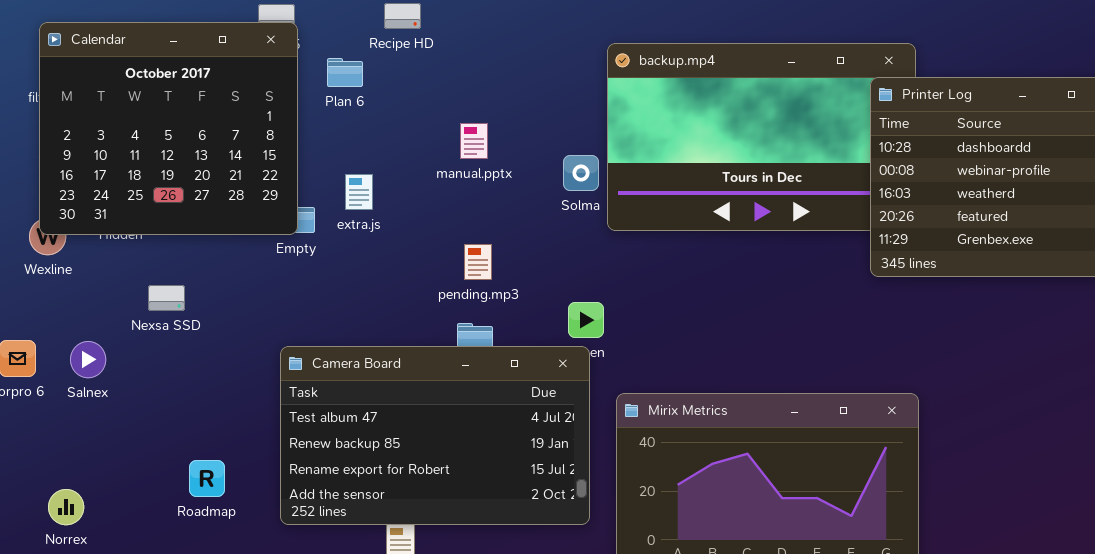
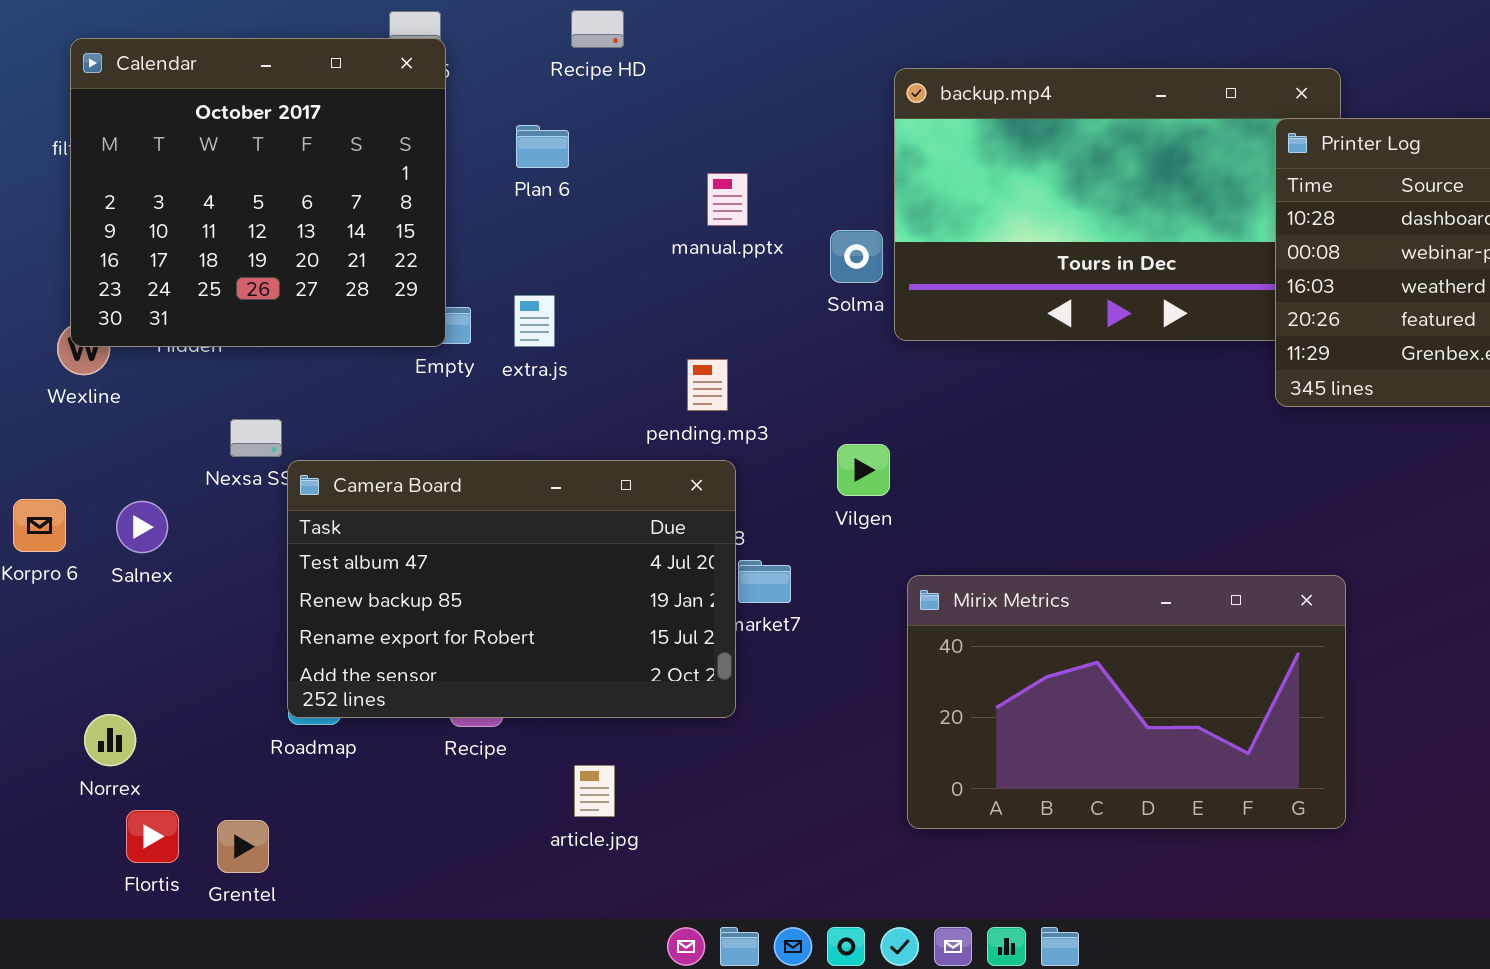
Plan 6: [327,58,363,87] -> [516,125,569,168], moved
manual.pptx: [460,123,488,159] -> [707,173,748,226], moved
extra.js: [345,174,373,210] -> [514,295,555,347], moved
Camera Board: [280,346,590,525] -> [287,460,736,718], moved

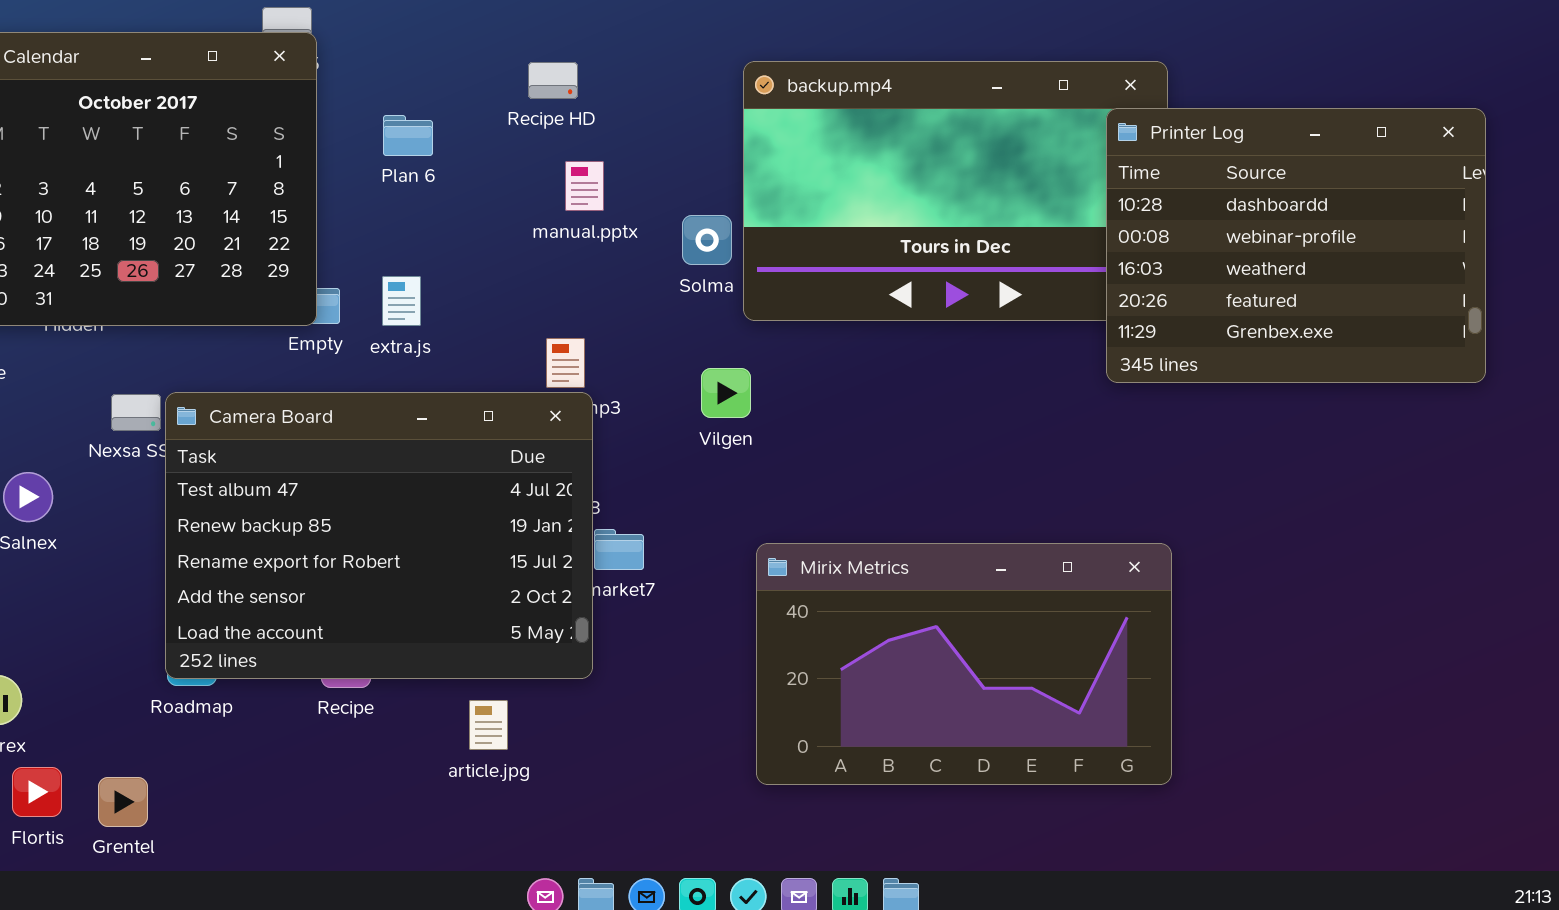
Recipe HD: [571,10,624,48] -> [528,62,578,99], moved
Vilgen: [837,444,890,496] -> [701,368,751,418], moved
Camera Board: [287,460,736,718] -> [165,392,593,679], resized
article.jpg: [574,765,615,817] -> [469,700,508,750], moved

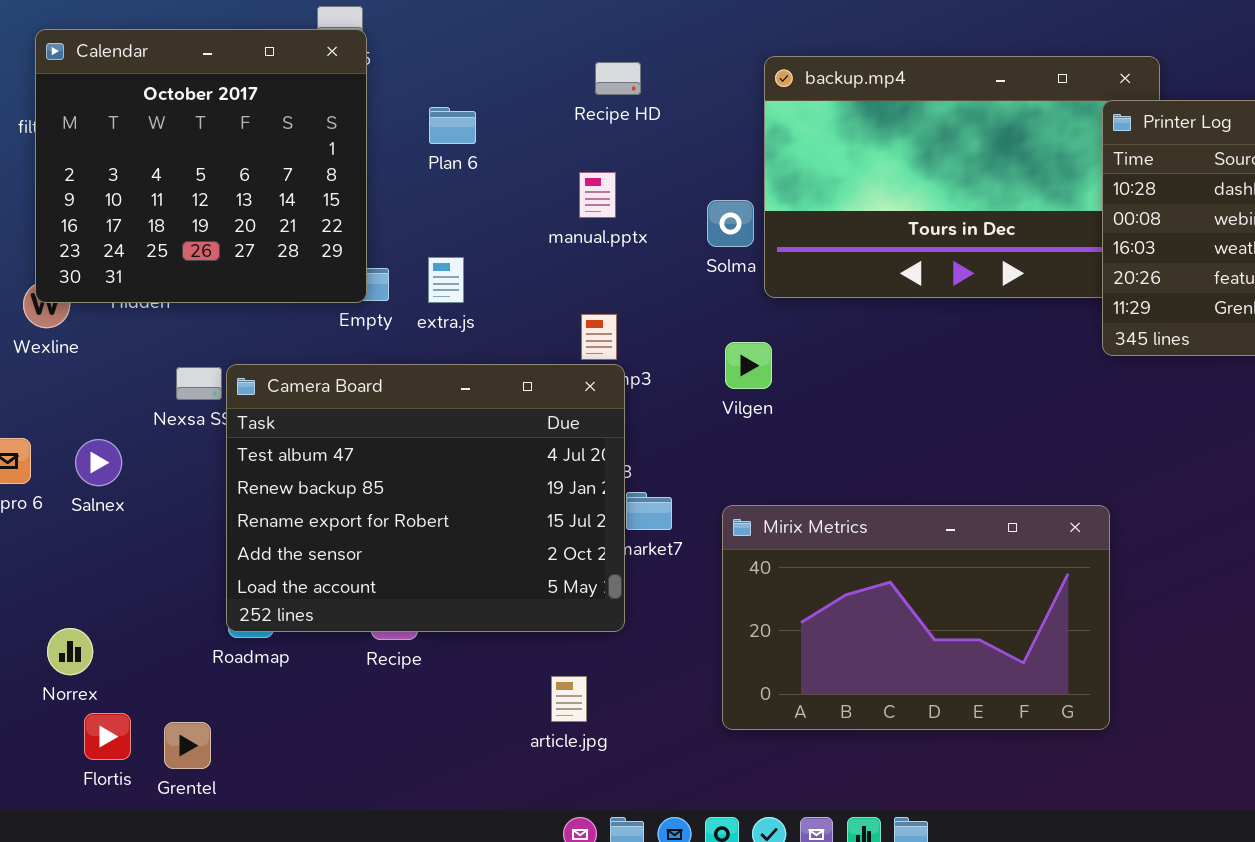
Recipe HD: [528,62,578,99] -> [595,62,641,95], moved
manual.pptx: [565,161,604,211] -> [579,172,616,218], moved
Mirix Metrics: [756,543,1172,785] -> [722,505,1110,730], moved
article.jpg: [469,700,508,750] -> [551,676,587,722], moved

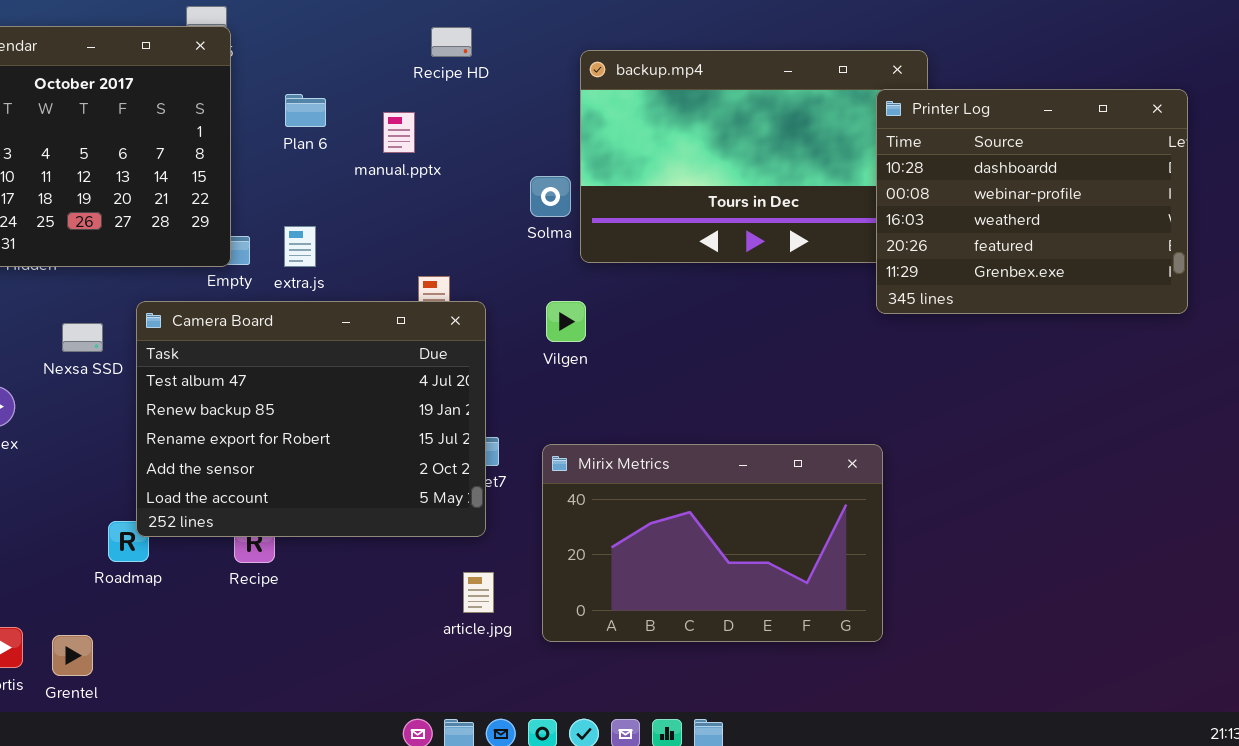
Recipe HD: [595,62,641,95] -> [431,27,472,57], moved
manual.pptx: [579,172,616,218] -> [383,112,415,153], moved
Camera Board: [226,364,625,632] -> [136,301,486,537], moved
article.jpg: [551,676,587,722] -> [463,572,494,613], moved

